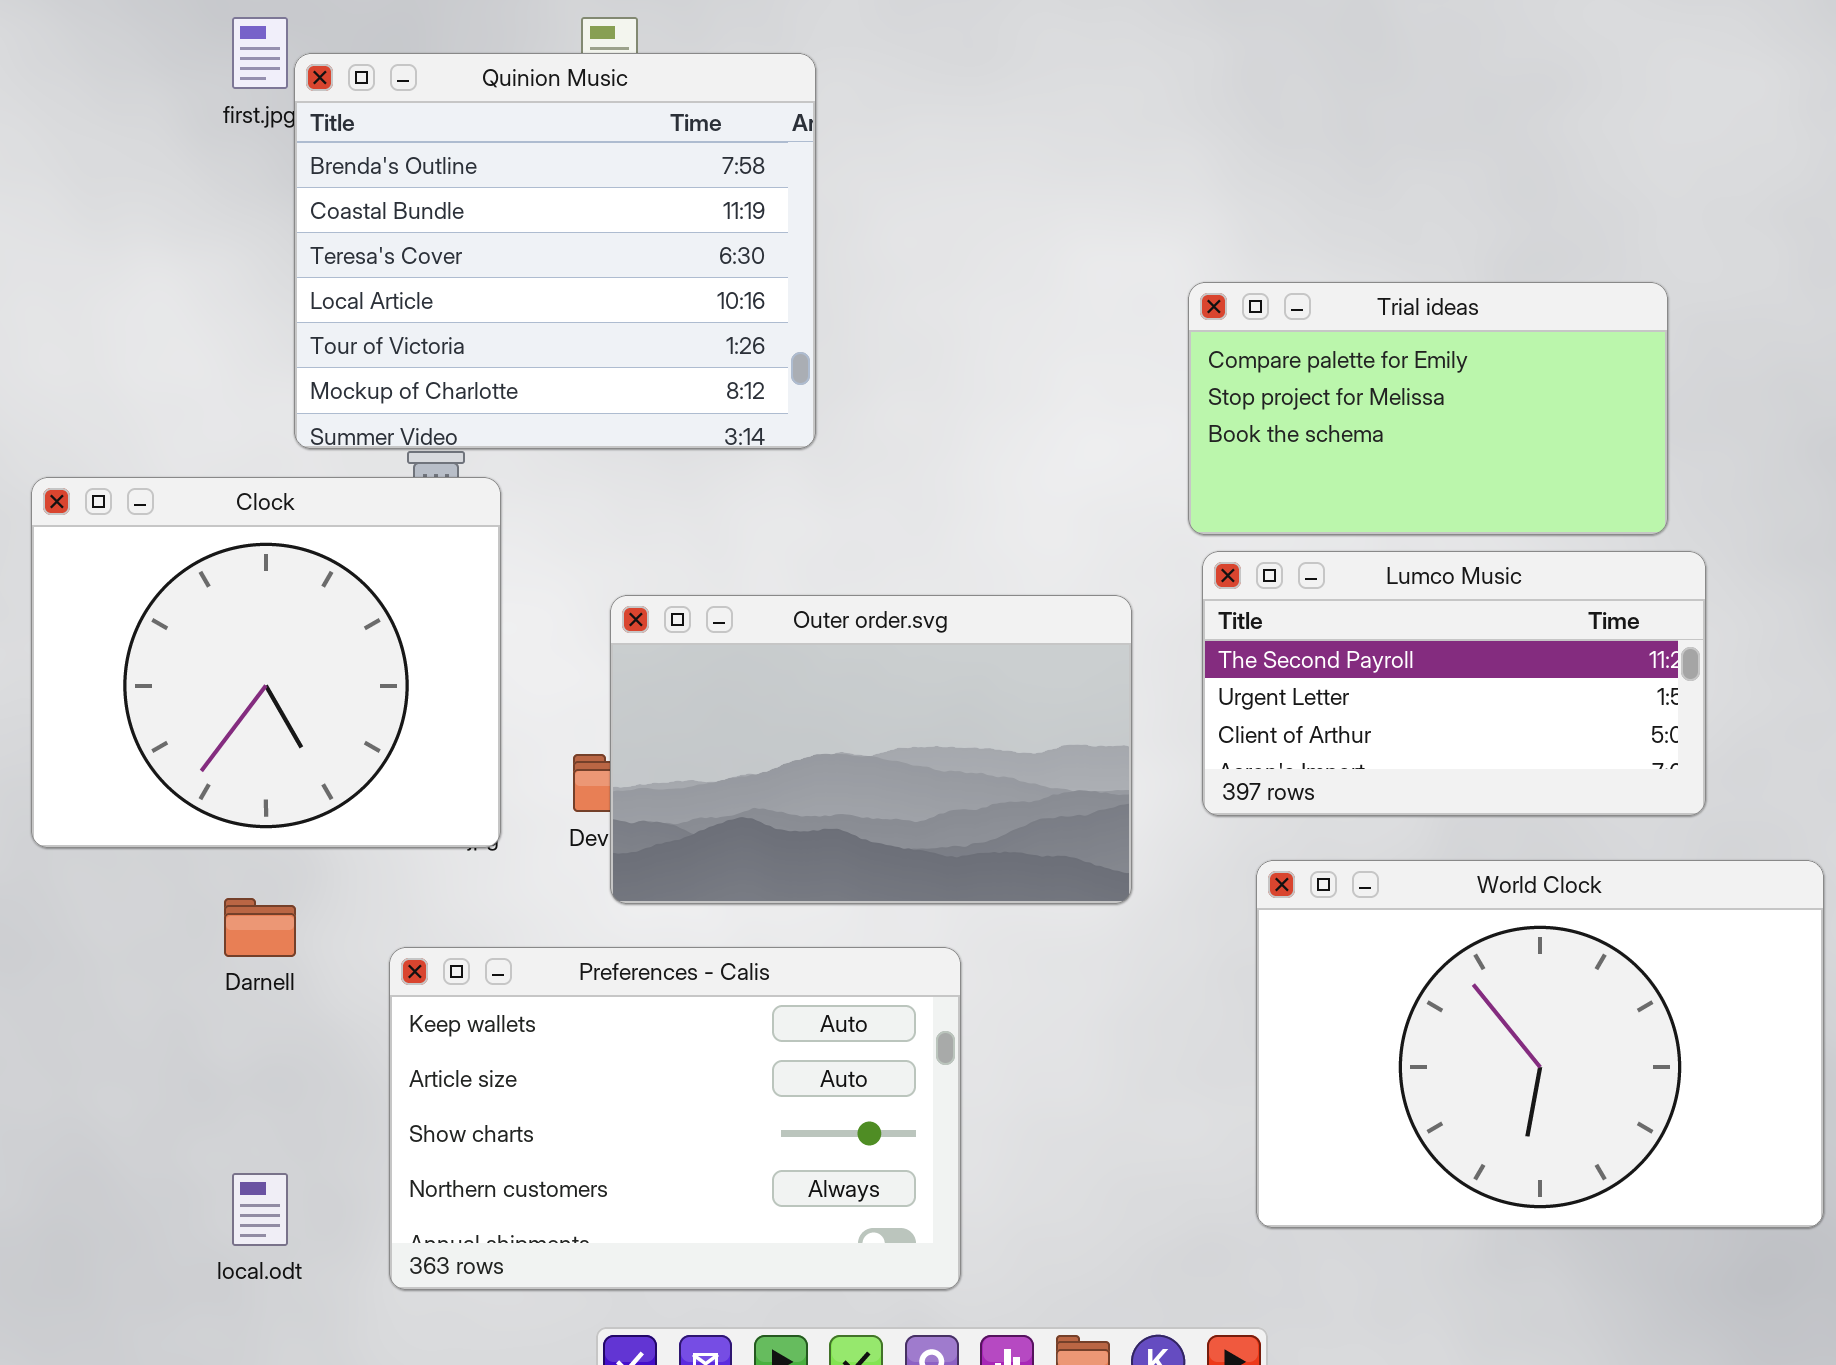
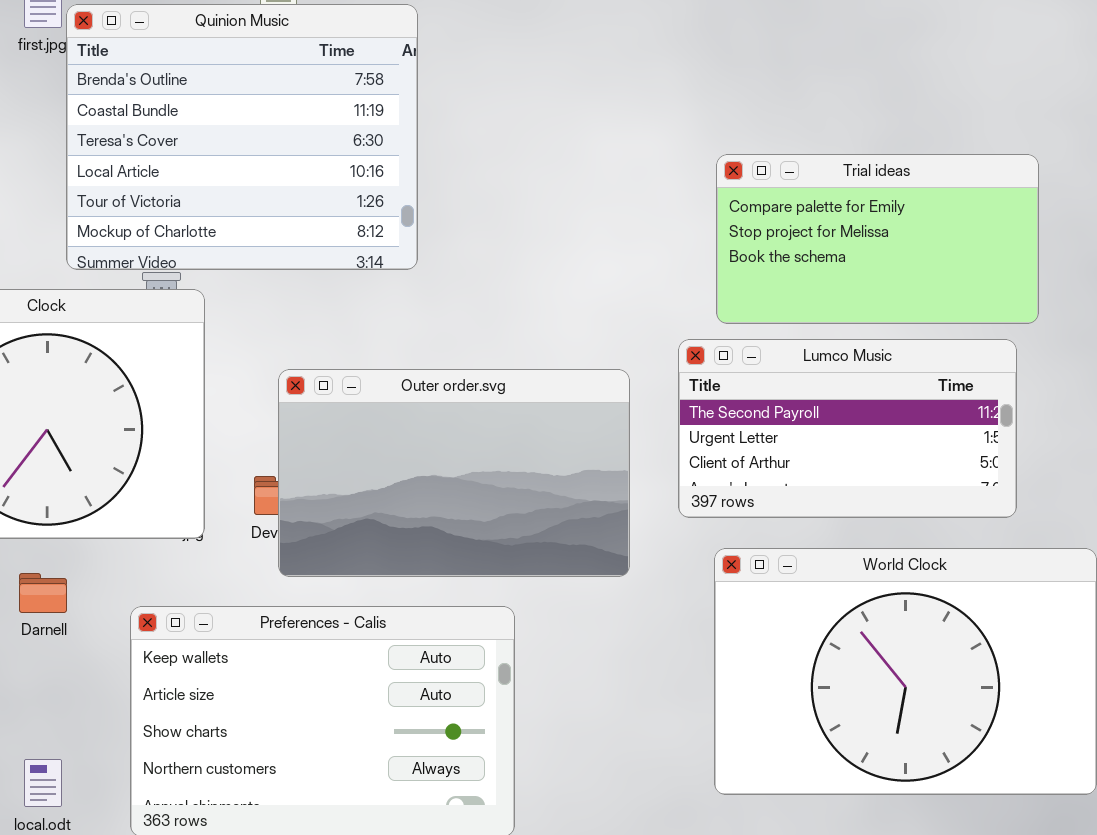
Trial ideas: [1188,282,1668,535] -> [716,154,1039,324], moved

